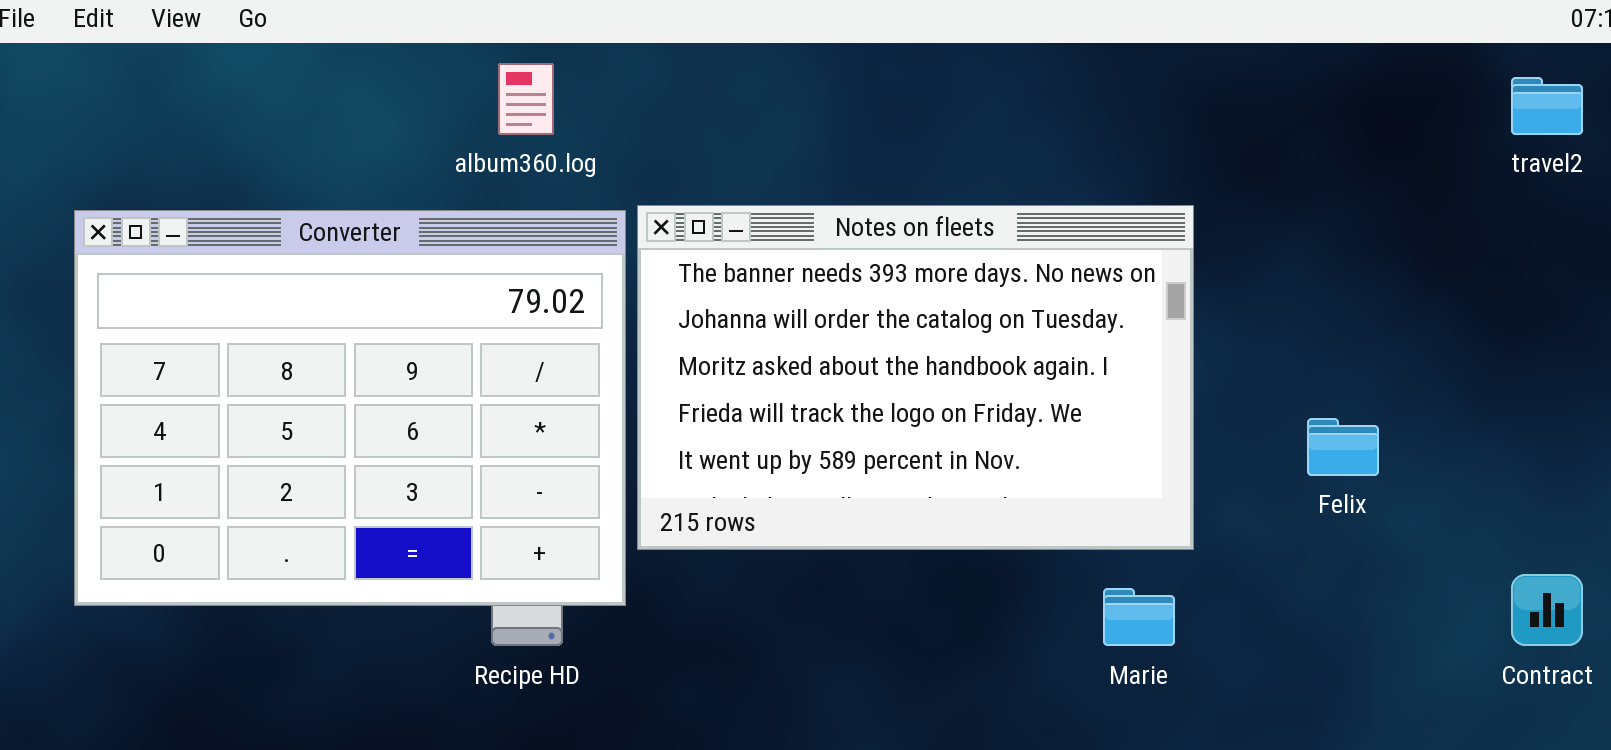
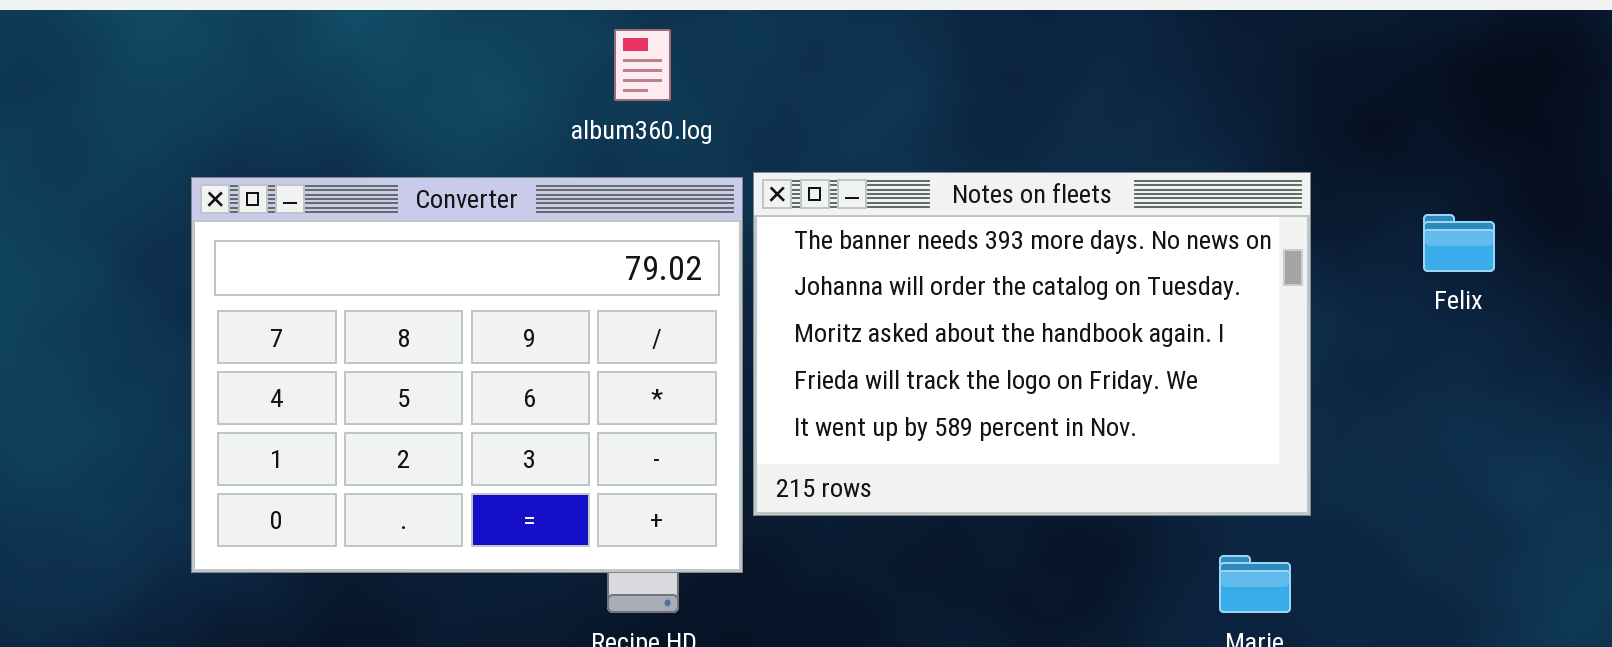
Felix: [1307,418,1379,476] -> [1423,214,1495,272], moved

